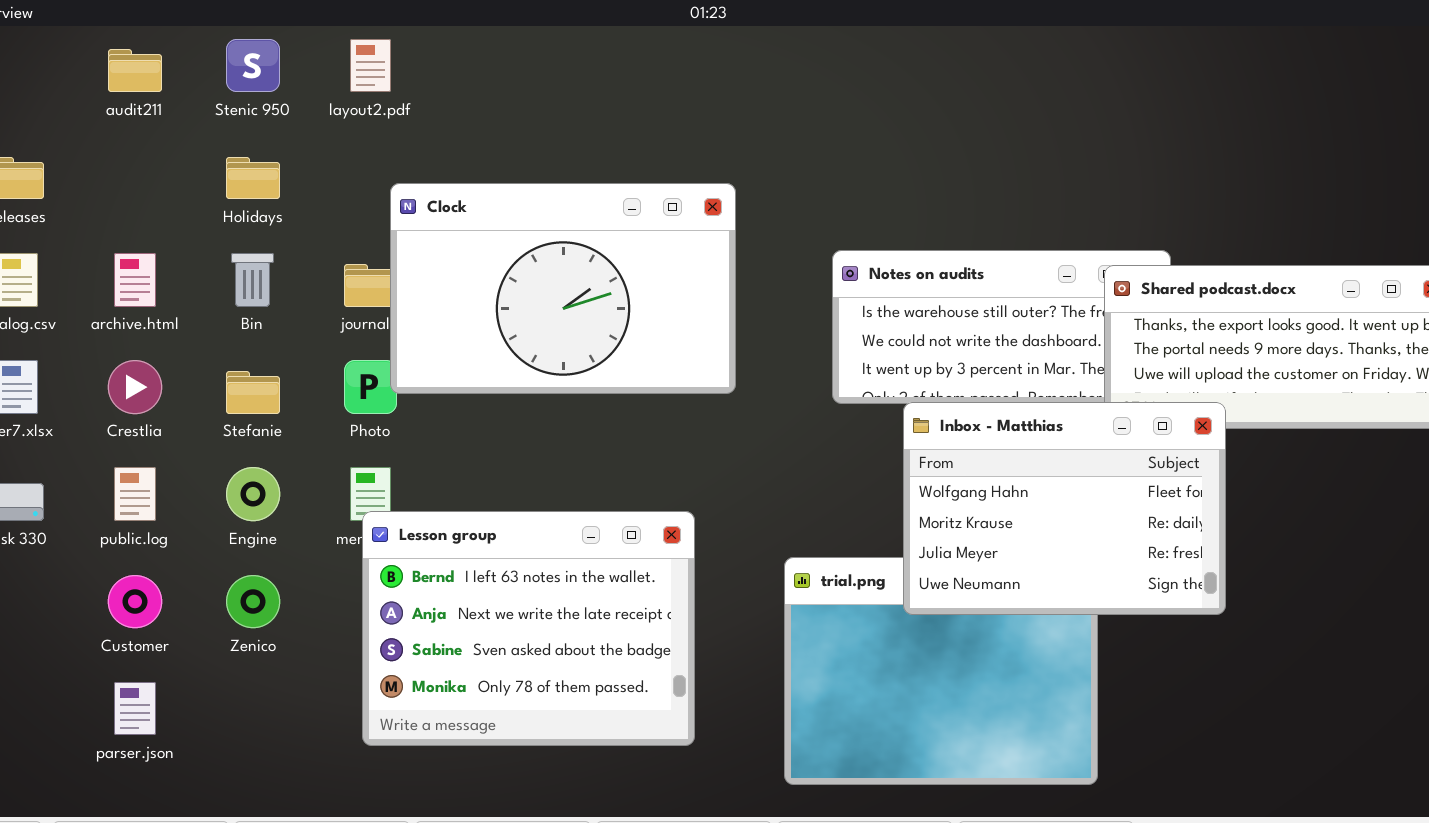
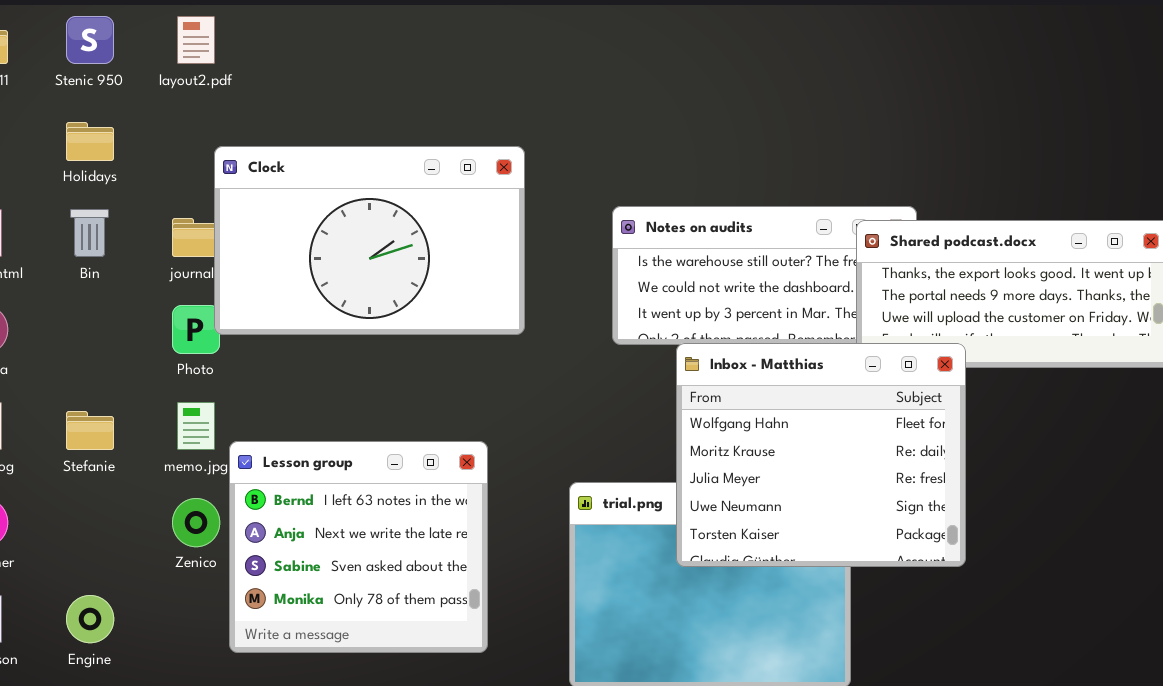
Stefanie: [226,371,280,414] -> [66,411,114,450], moved
Inbox - Matthias: [903,402,1226,615] -> [676,343,966,567], resized
Engine: [226,467,280,521] -> [66,595,114,643], moved
Lesson group: [362,511,695,746] -> [229,441,488,653], resized
Zenico: [226,575,280,628] -> [172,498,220,547], moved

